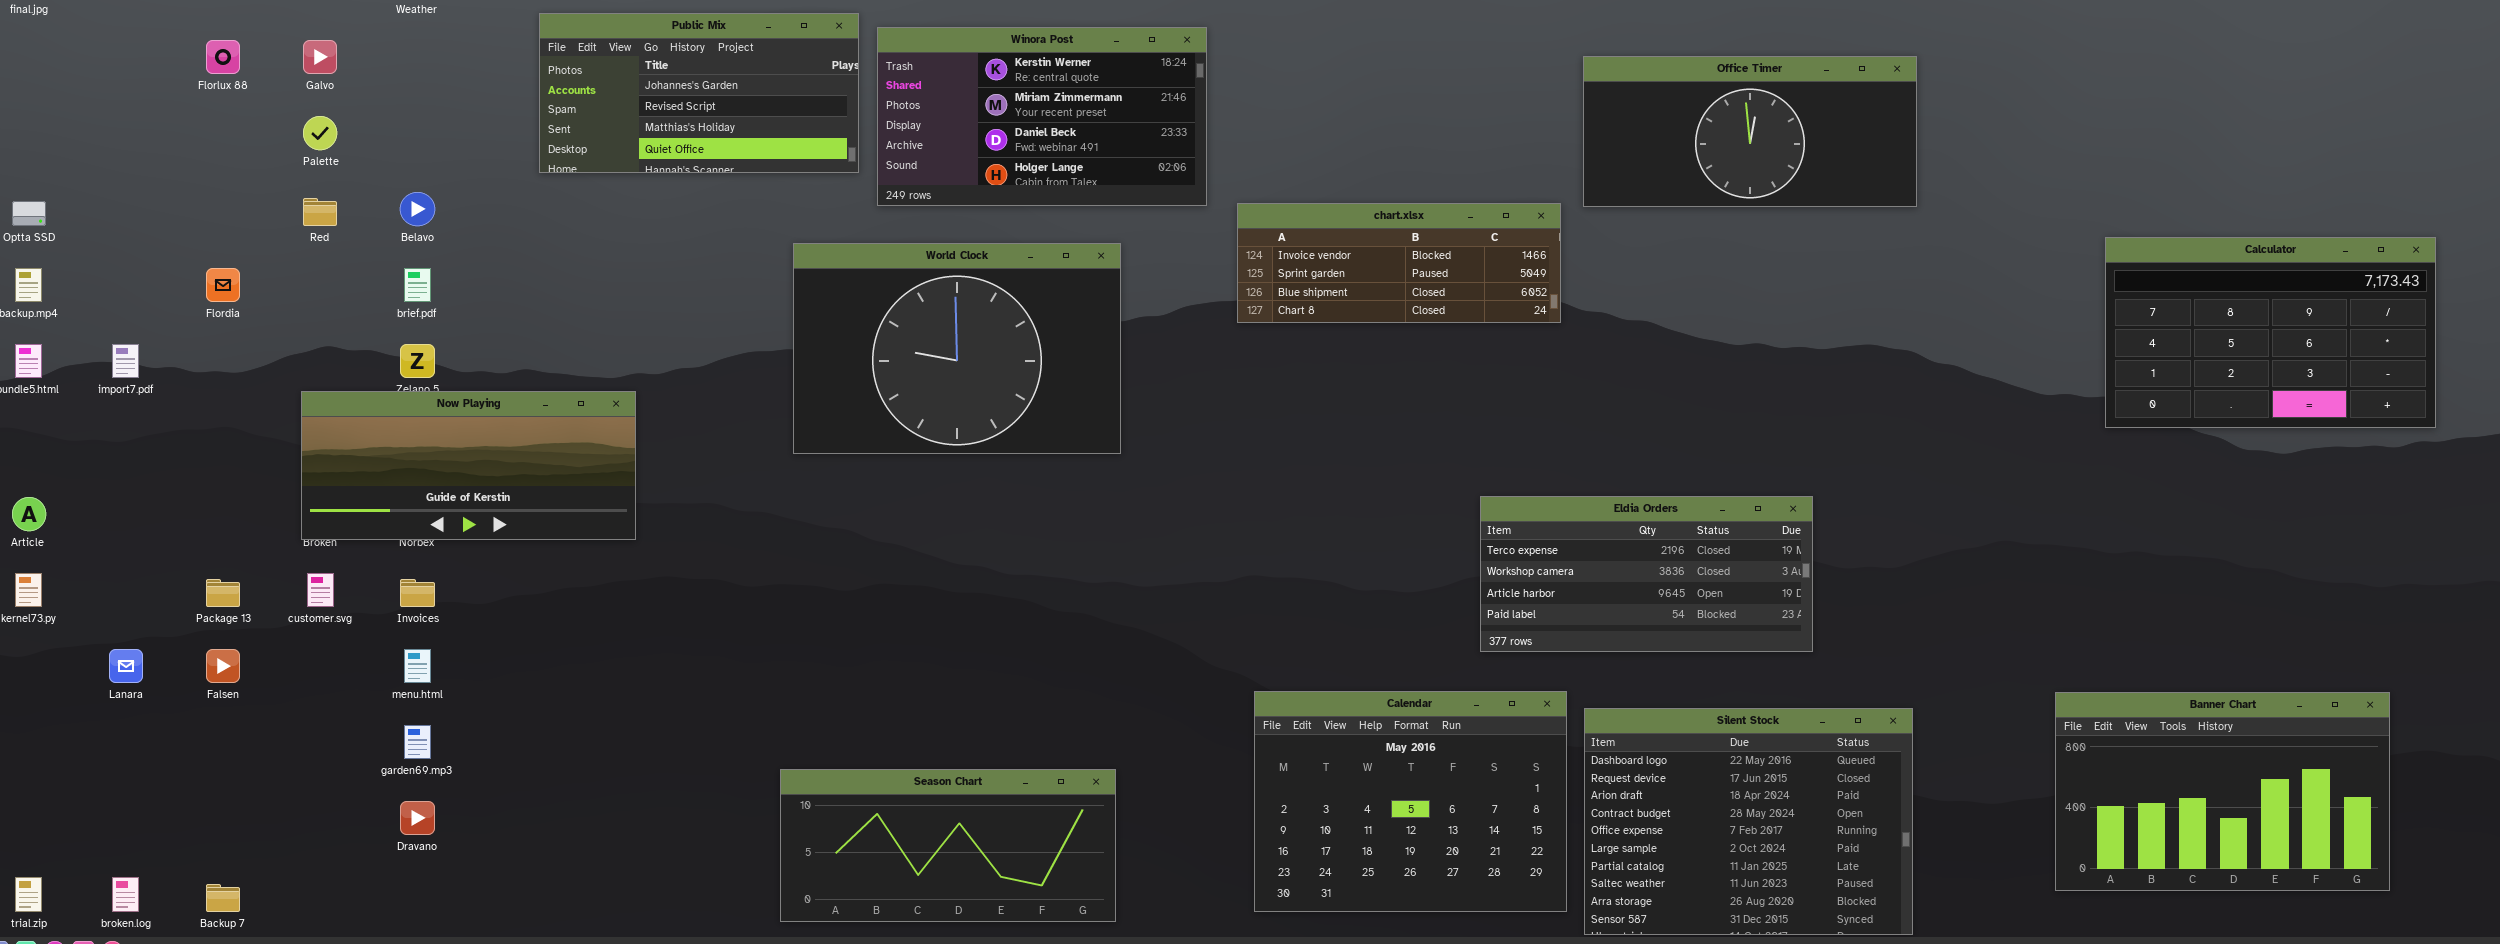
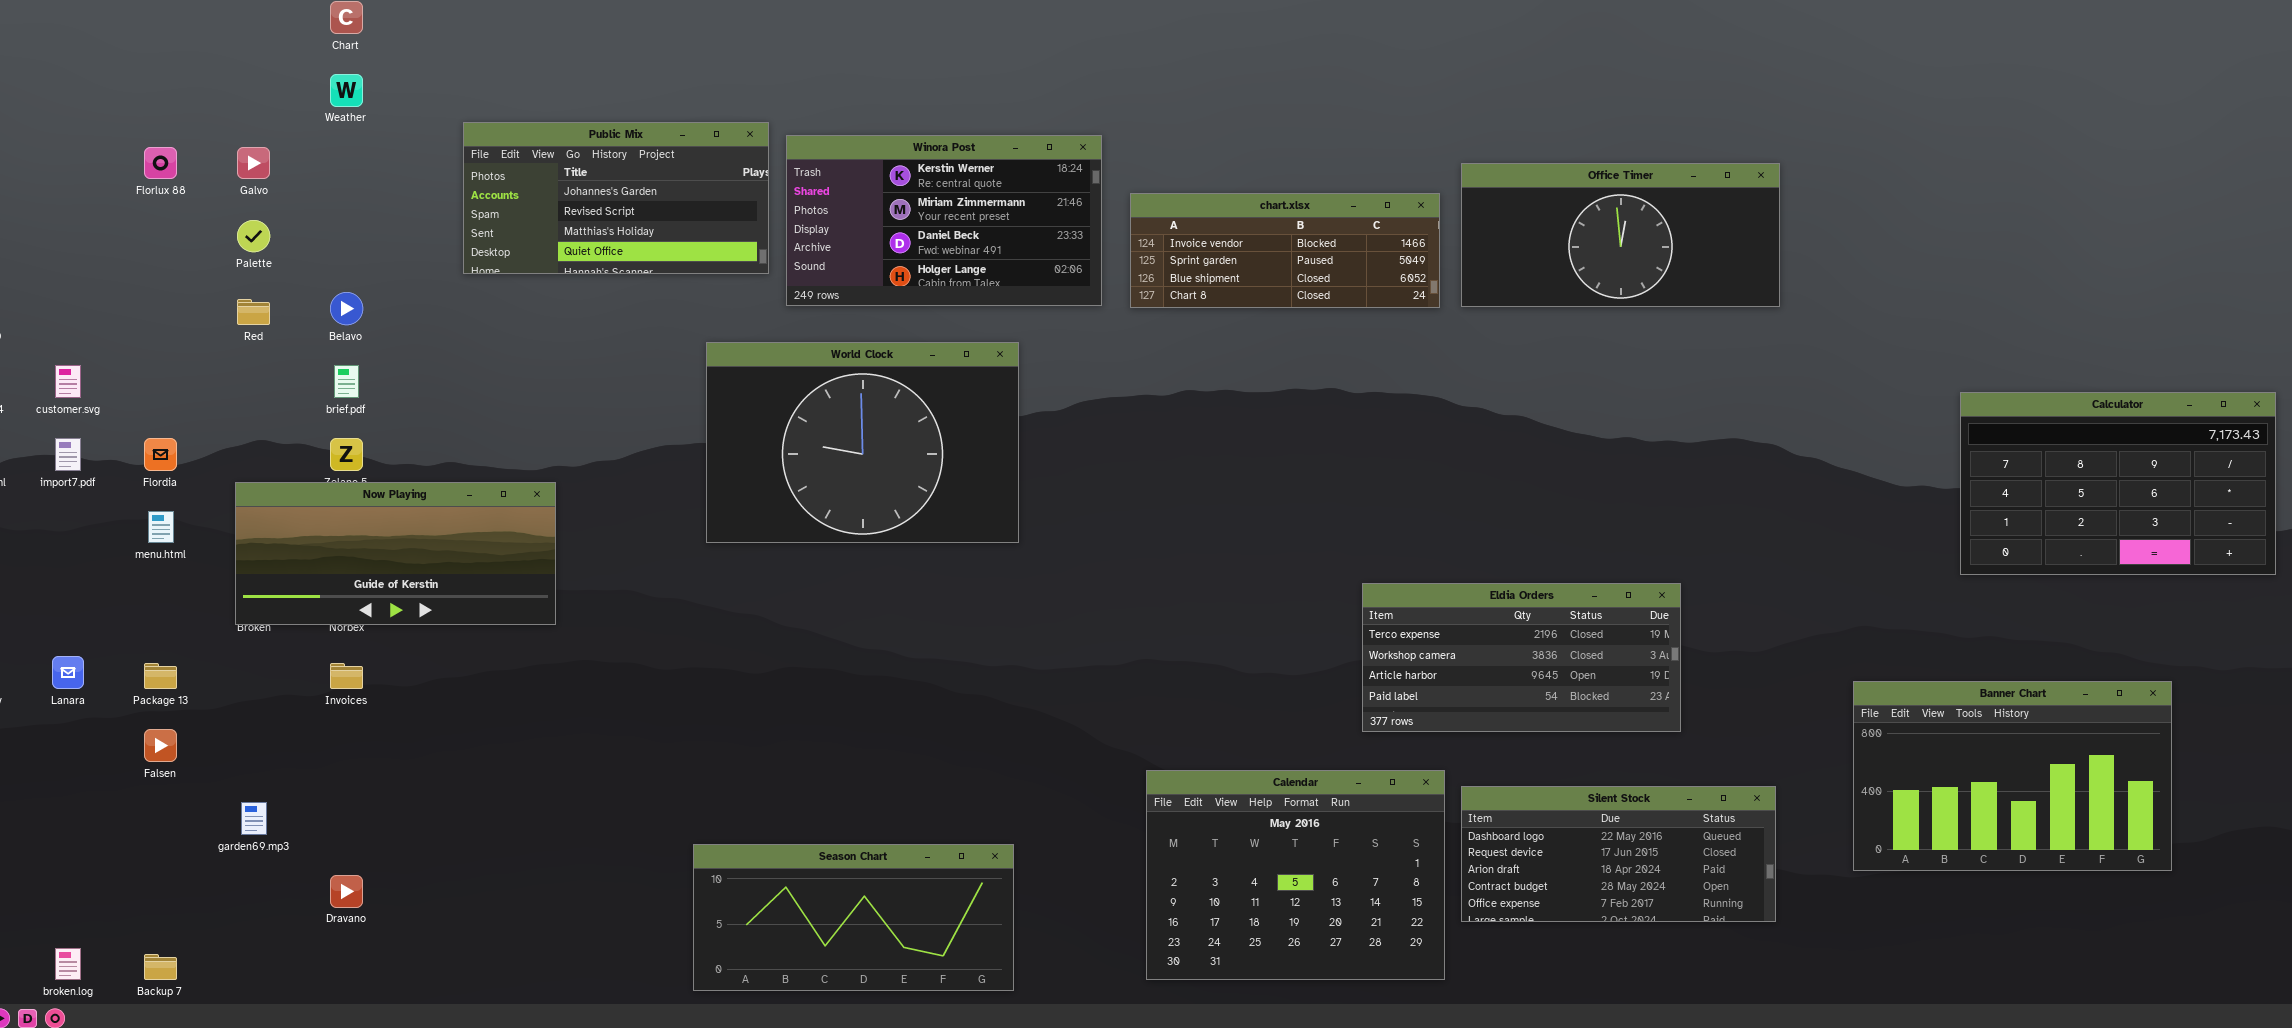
chart.xlsx: [1237,203,1561,323] -> [1130,193,1440,308], moved
Calculator: [2105,237,2436,428] -> [1960,392,2276,575], moved
Flordia: [206,268,240,302] -> [144,438,177,471], moved
customer.svg: [307,573,334,607] -> [55,365,81,398], moved
Lanara: [109,649,143,683] -> [52,656,84,689], moved
menu.html: [404,649,431,683] -> [148,511,174,543], moved
Banner Chart: [2055,692,2390,891] -> [1853,681,2172,871], moved
Silent Stock: [1584,708,1913,935] -> [1461,786,1776,922], resized
garden69.mp3: [404,725,431,759] -> [241,802,267,835], moved

